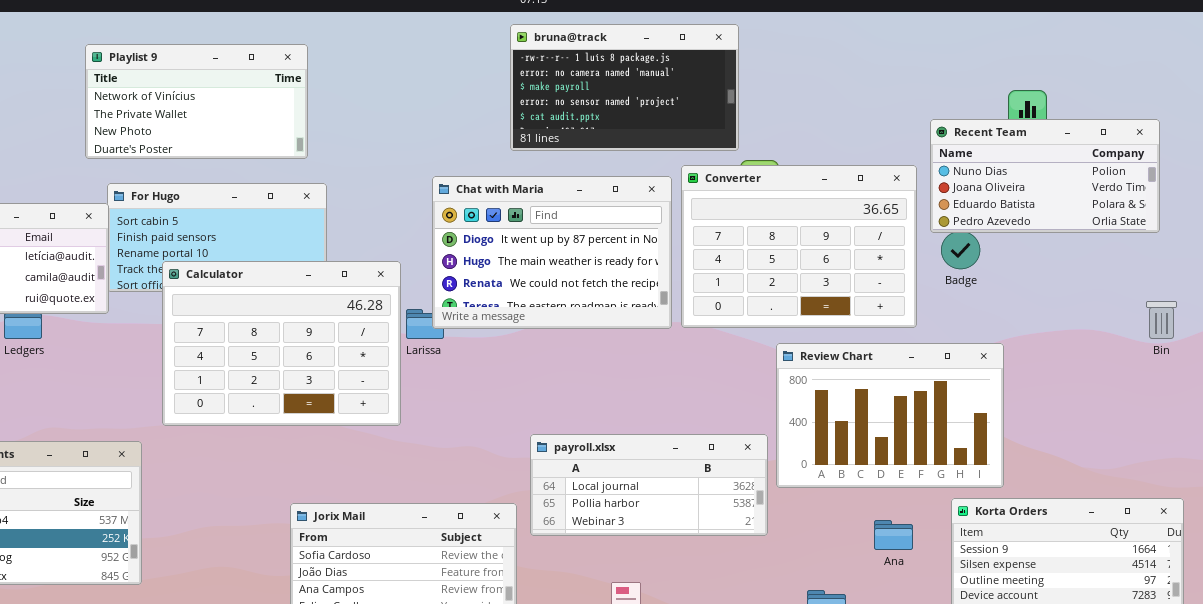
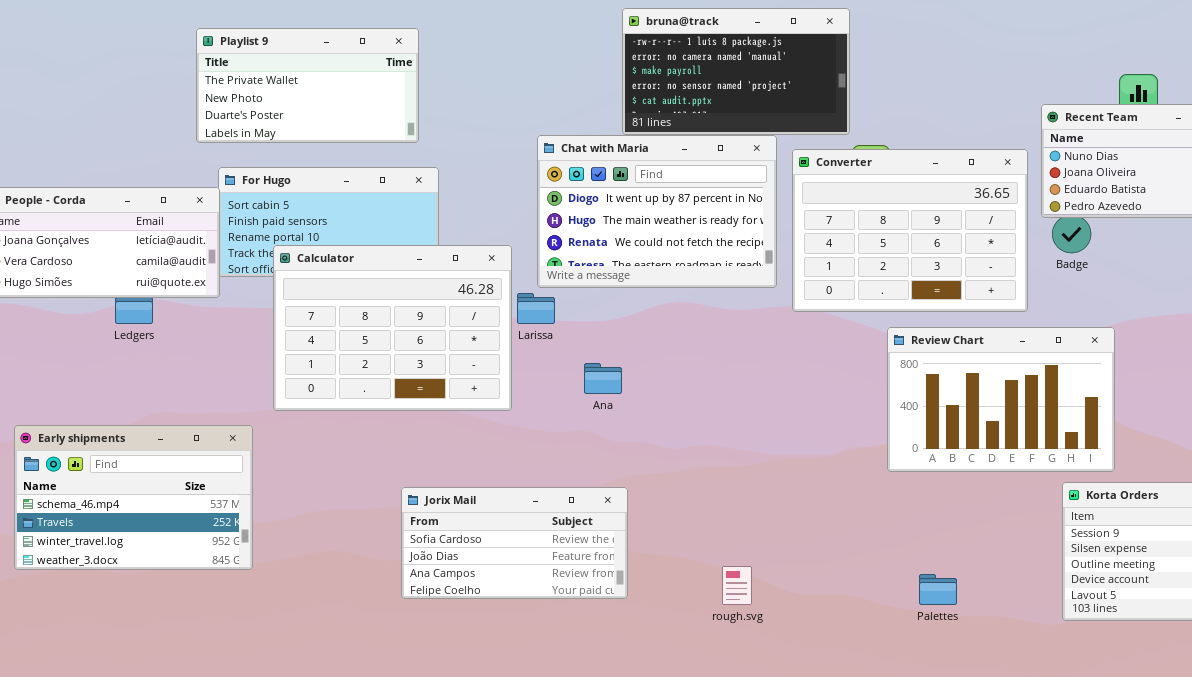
Playlist 9: [85,44,308,159] -> [196,28,419,143], scrolled down 1 row
Chat with Maria: [432,176,672,329] -> [537,135,777,288], moved
payroll.xlsx: [530,434,768,536] -> none, closed
Ana: [874,520,913,550] -> [584,363,622,394], moved

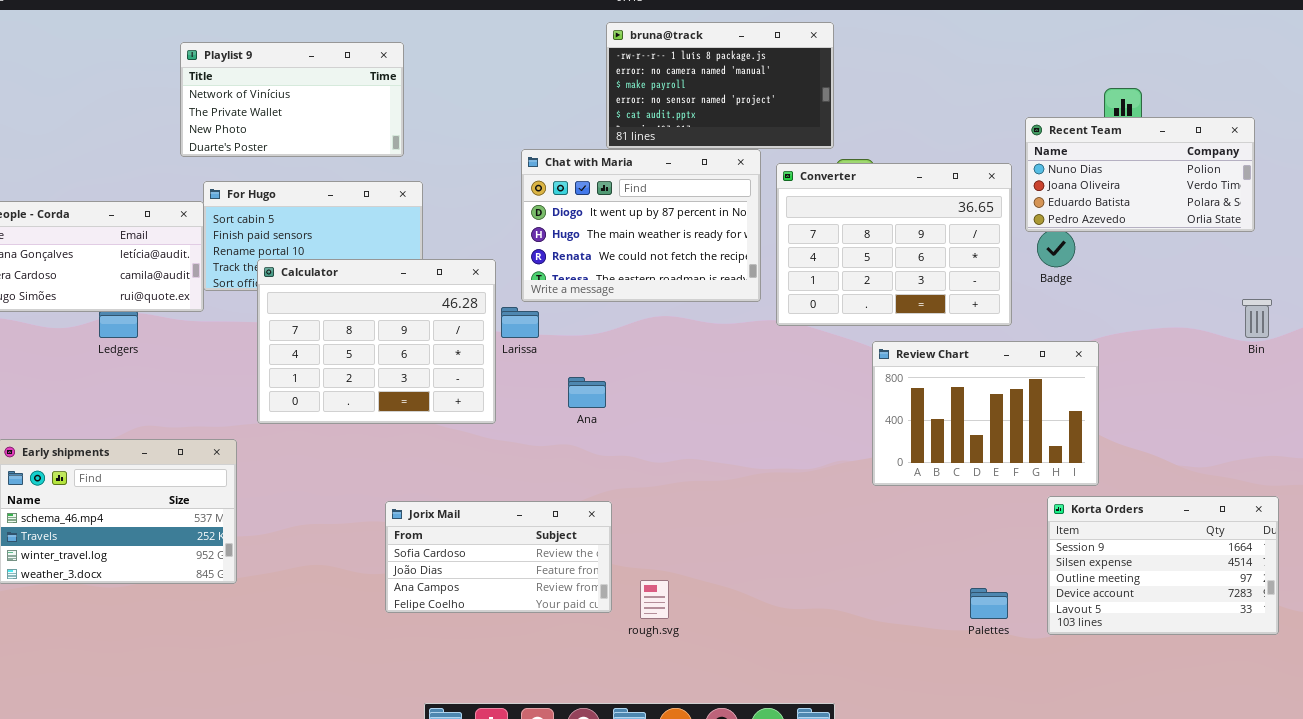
Playlist 9: [196,28,419,143] -> [180,42,404,157], scrolled up 1 row
rough.svg: [722,566,752,605] -> [640,580,669,619], moved
Palettes: [919,574,957,605] -> [970,588,1008,619], moved

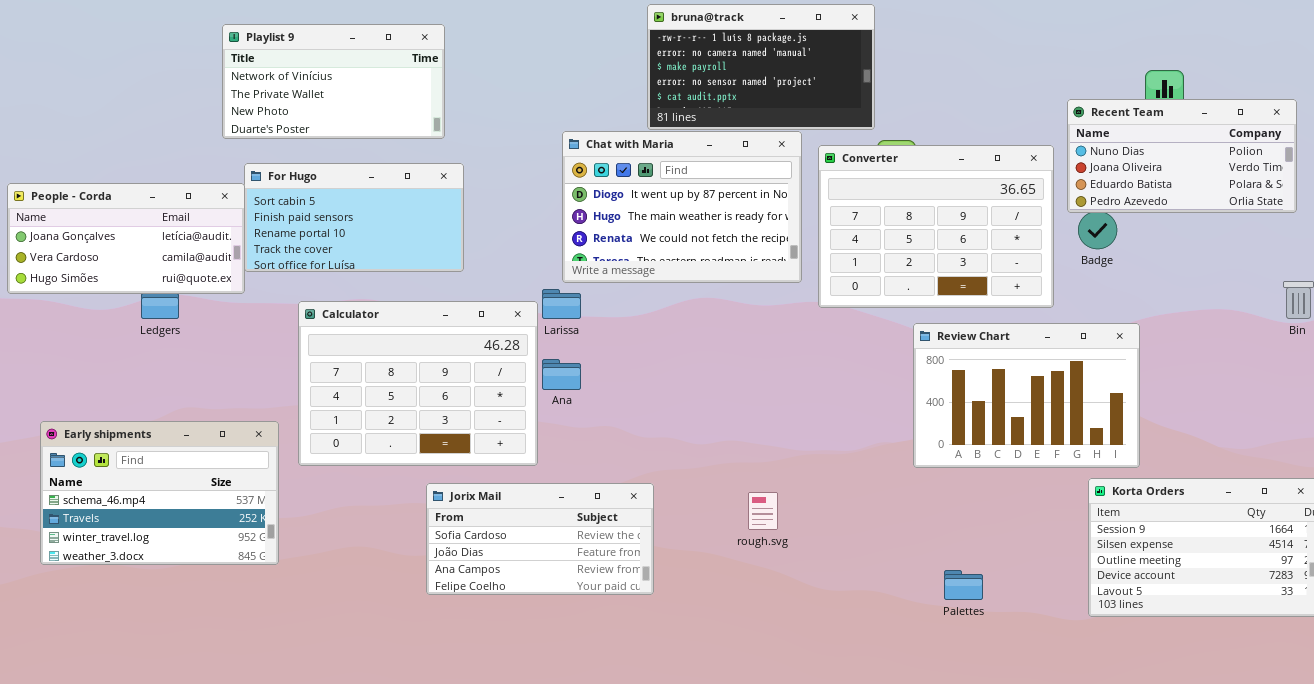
Calculator: [257,259,496,424] -> [298,301,538,466], moved
Ana: [568,377,606,408] -> [542,359,581,390], moved
rough.svg: [640,580,669,619] -> [748,492,778,530], moved
Palettes: [970,588,1008,619] -> [944,570,983,600], moved

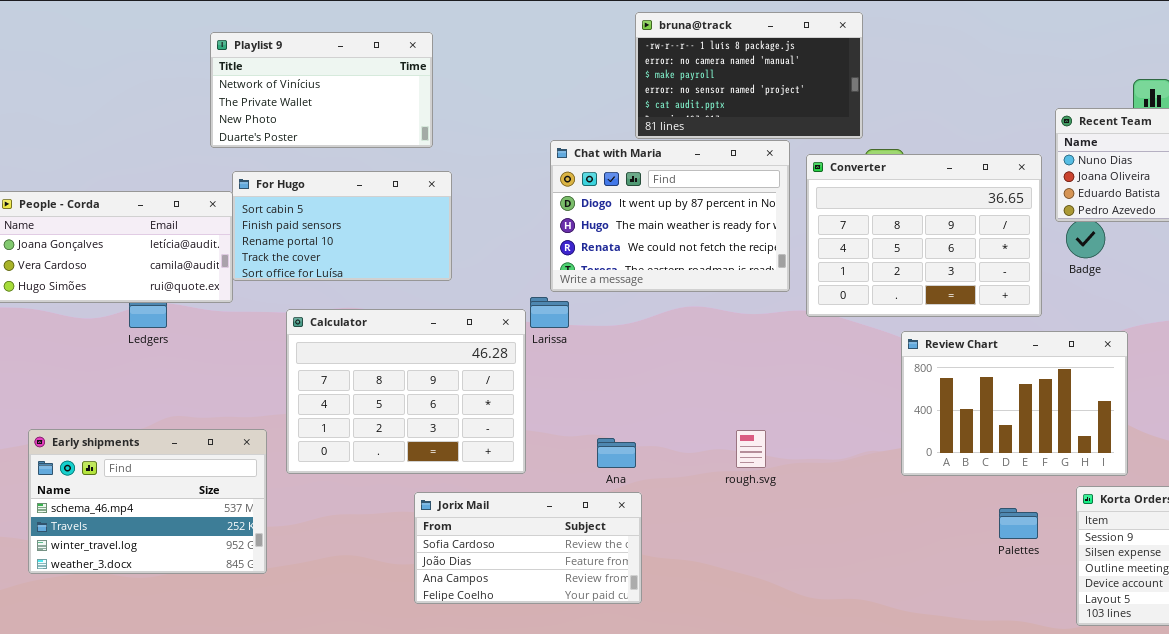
Ana: [542,359,581,390] -> [597,438,636,468], moved
rough.svg: [748,492,778,530] -> [736,430,766,468], moved
Palettes: [944,570,983,600] -> [999,508,1038,539], moved

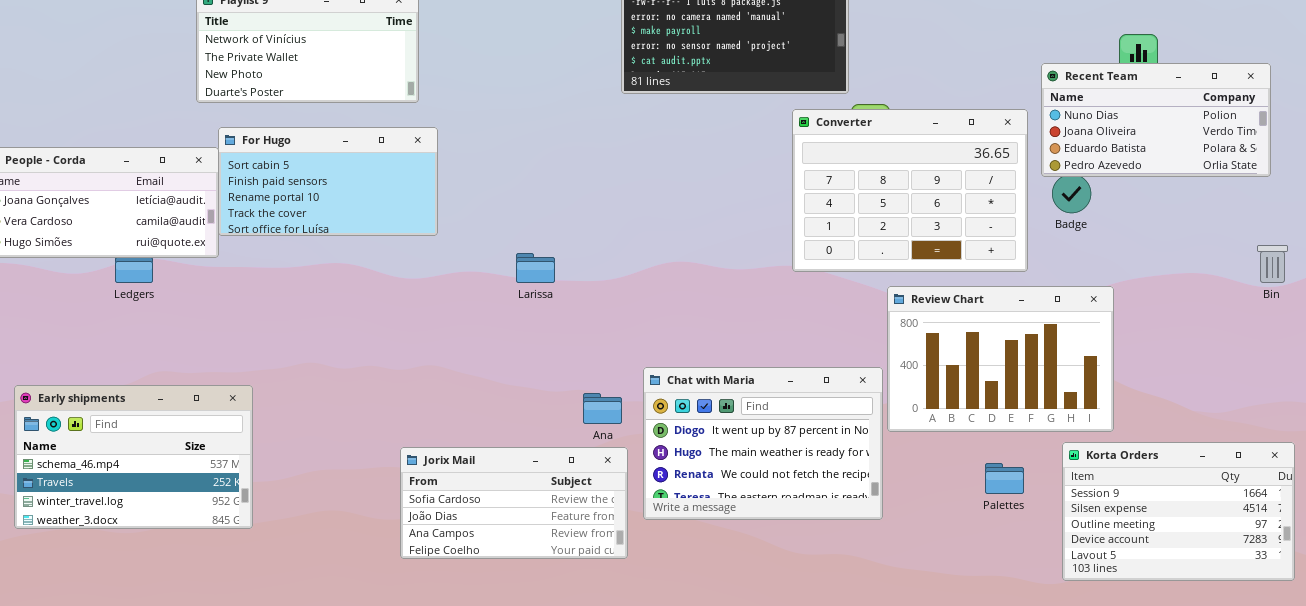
Chat with Maria: [550,140,790,292] -> [643,367,883,520], moved
Calculator: [286,309,526,474] -> none, closed

